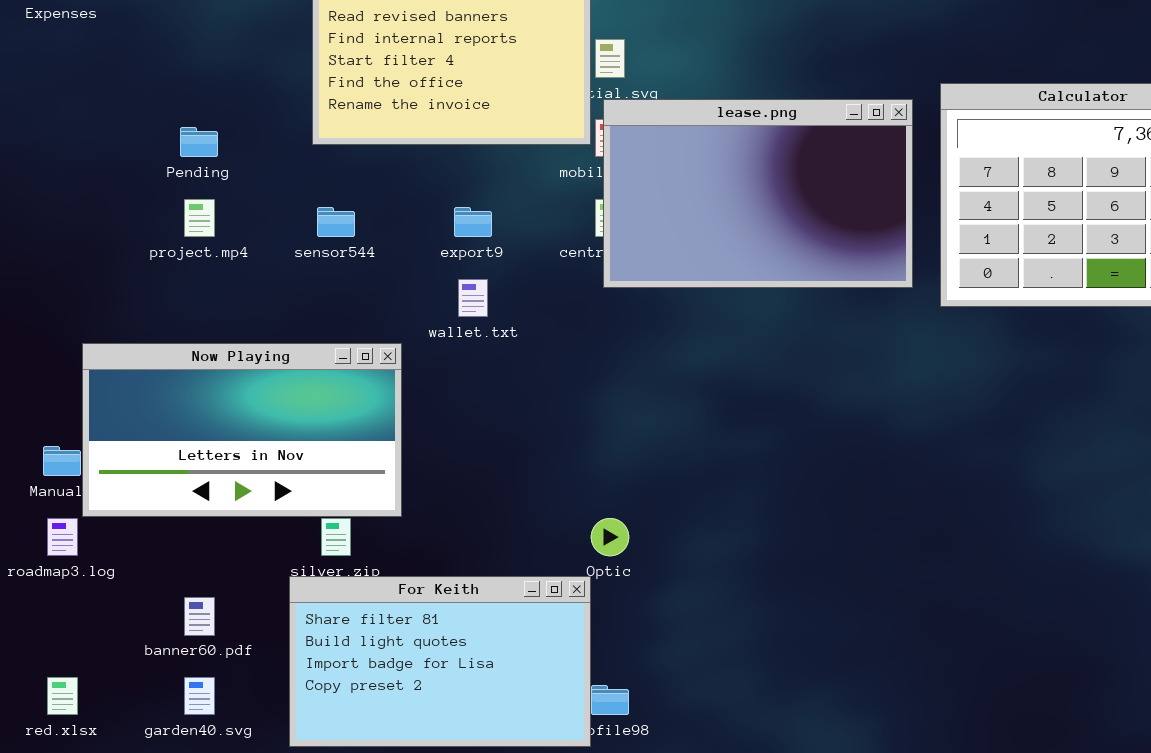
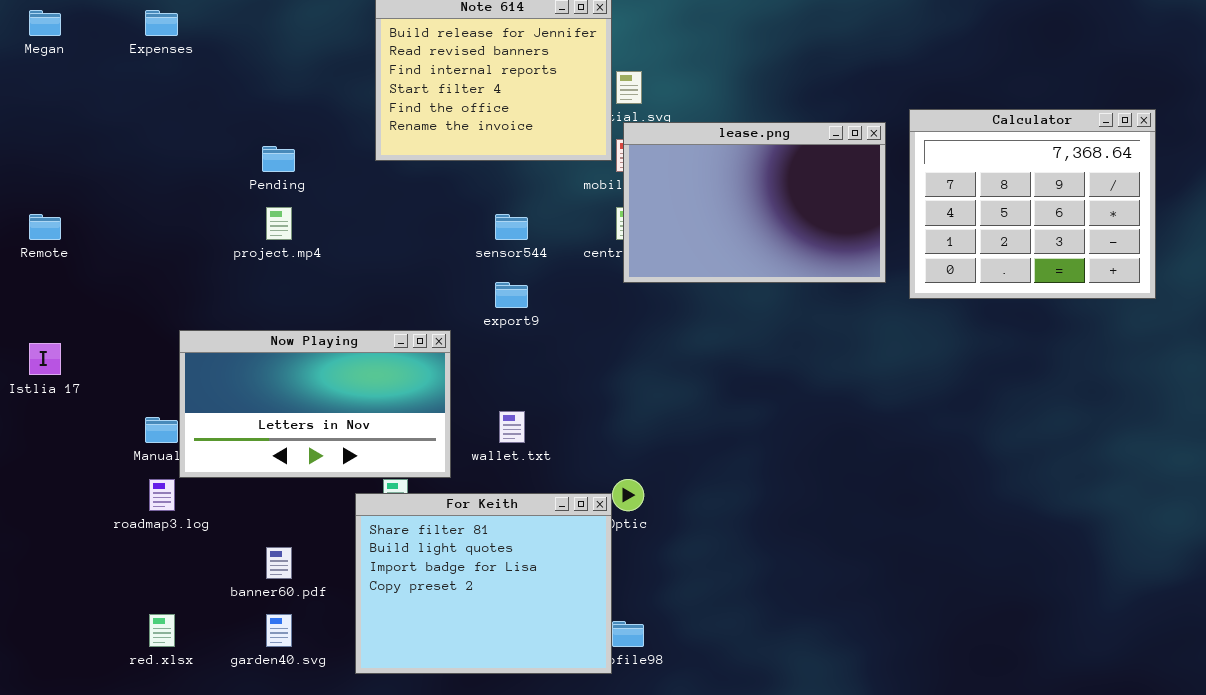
sensor544: [317,207,355,237] -> [495,214,528,240], moved
export9: [454,207,492,237] -> [495,282,528,308], moved
wallet.txt: [458,279,488,317] -> [499,411,525,443], moved
For Keith: [289,576,591,747] -> [355,493,612,674], resized

